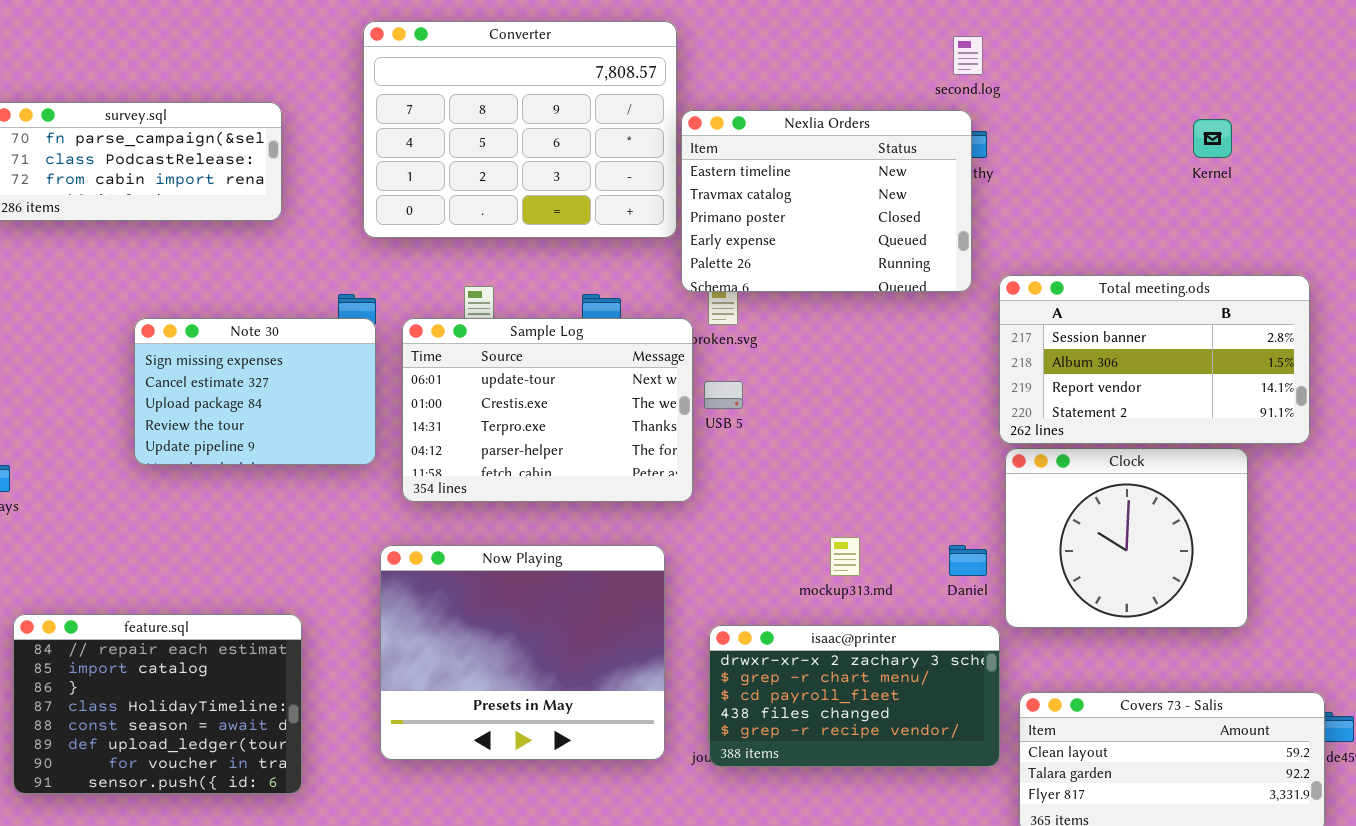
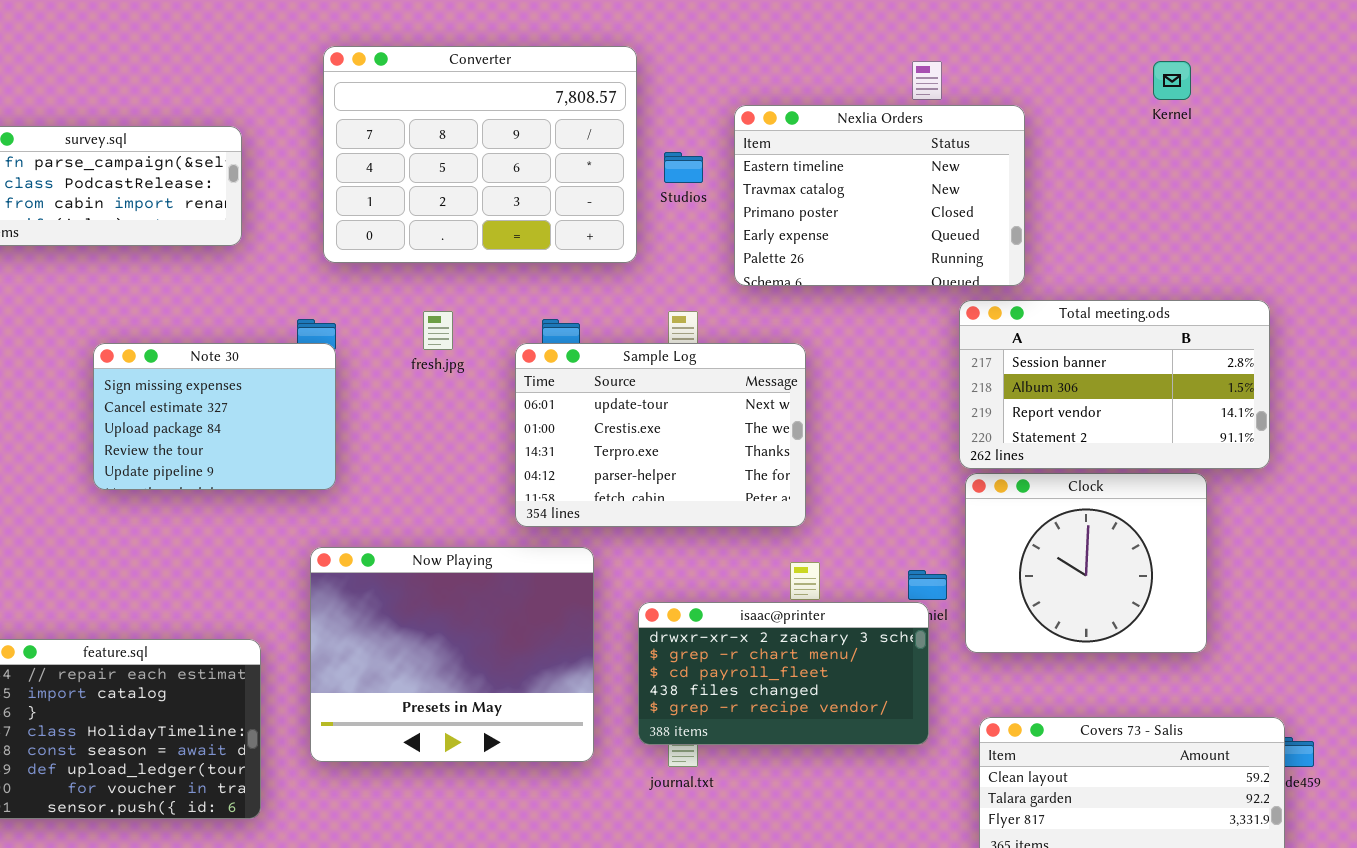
Nexlia Orders: [681,110,972,292] -> [734,105,1025,286], moved
Kernel: [1193,119,1232,158] -> [1153,61,1191,100], moved
Sample Log: [402,318,693,502] -> [515,343,806,527], moved
Now Playing: [380,545,665,760] -> [310,547,594,762], moved
isaac@printer: [709,625,1000,767] -> [638,602,929,745], moved

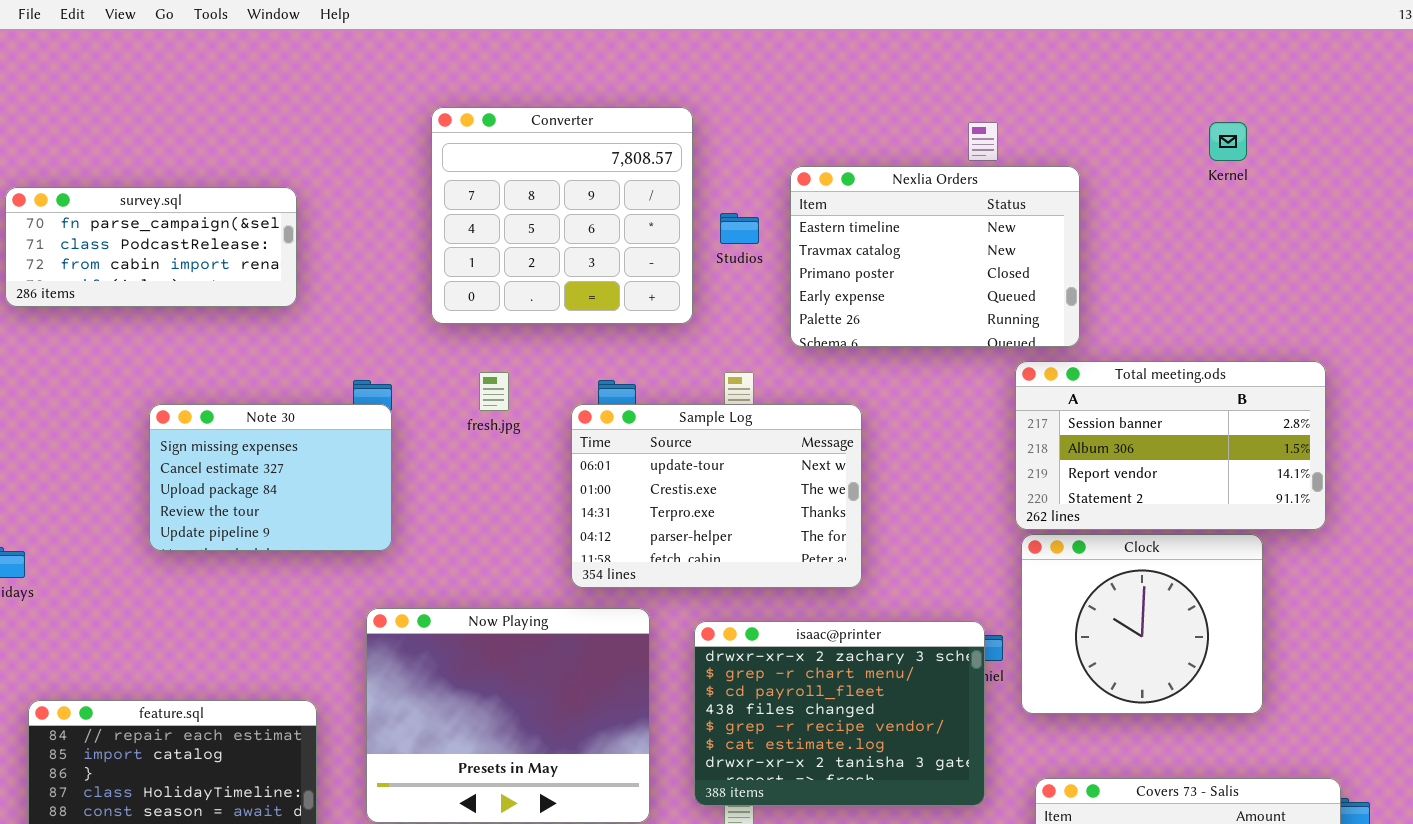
Converter: [323,46,637,263] -> [431,107,693,324], resized
isaac@printer: [638,602,929,745] -> [694,621,985,806], resized

